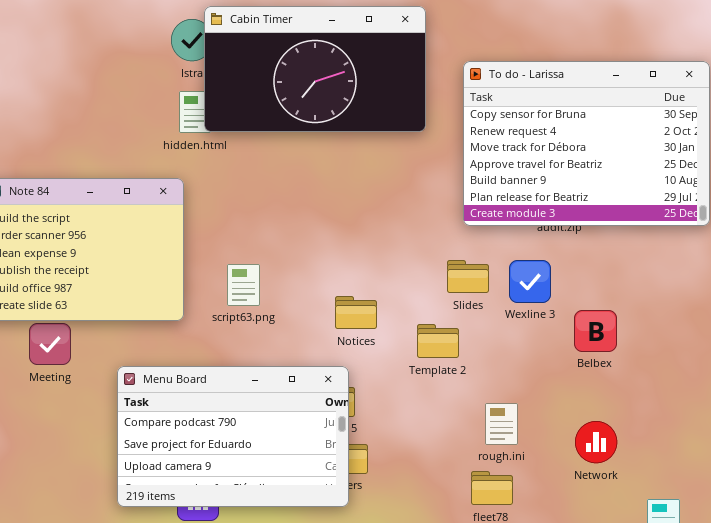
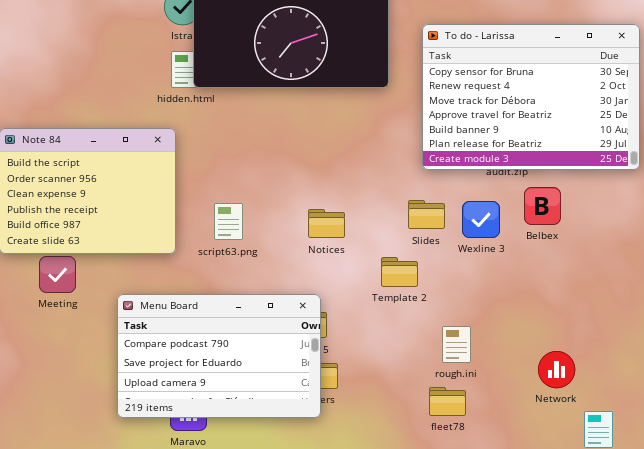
Notices: [335,296,377,329] -> [308,209,345,238], moved
Belbex: [574,310,617,352] -> [524,187,561,225], moved
Network: [575,421,617,463] -> [538,351,575,388], moved

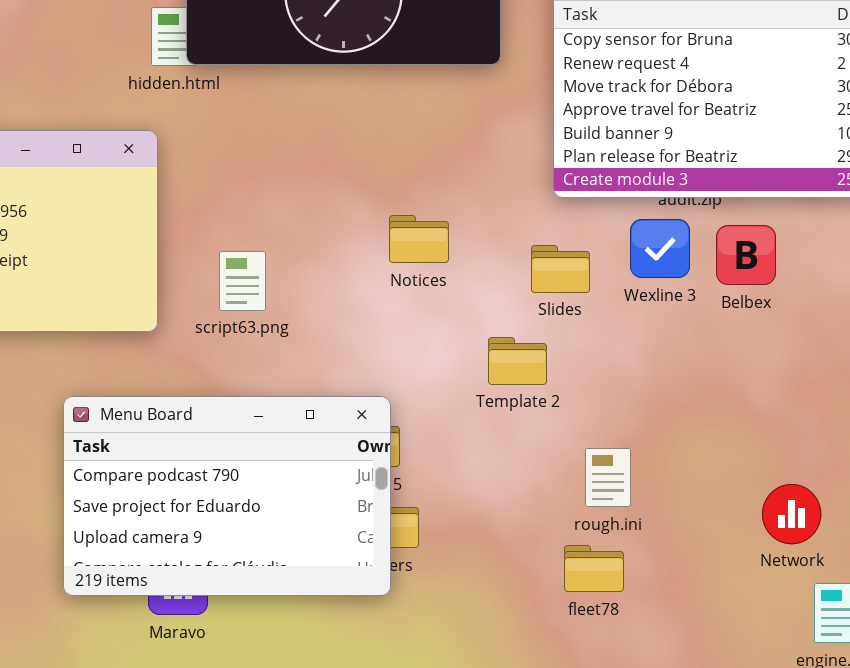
Wexline 3: [462,201,500,238] -> [630,219,690,278], moved
Notices: [308,209,345,238] -> [389,215,449,263], moved
Network: [538,351,575,388] -> [762,484,821,544], moved

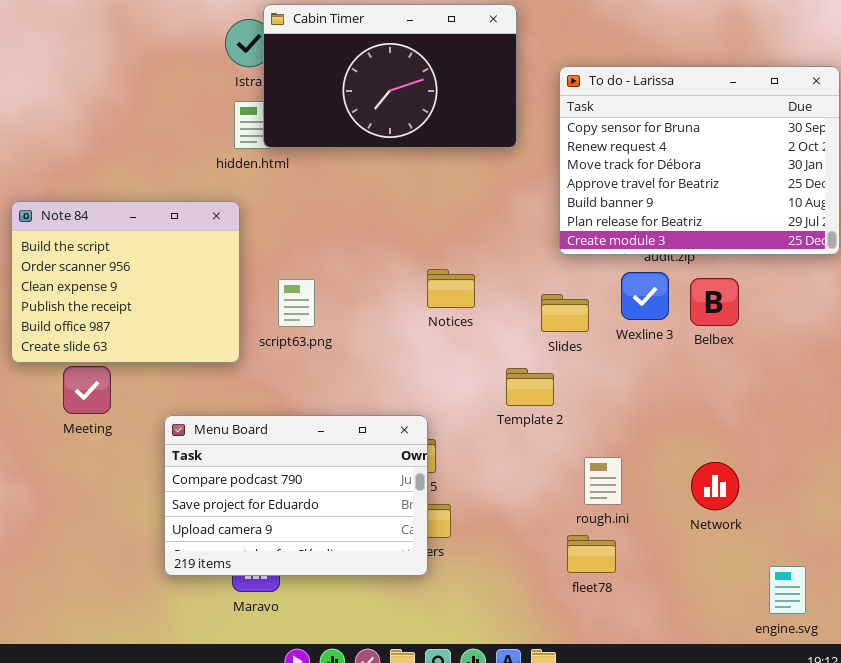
script63.png: [219,251,266,311] -> [278,279,315,327], moved
Network: [762,484,821,544] -> [691,462,739,510], moved

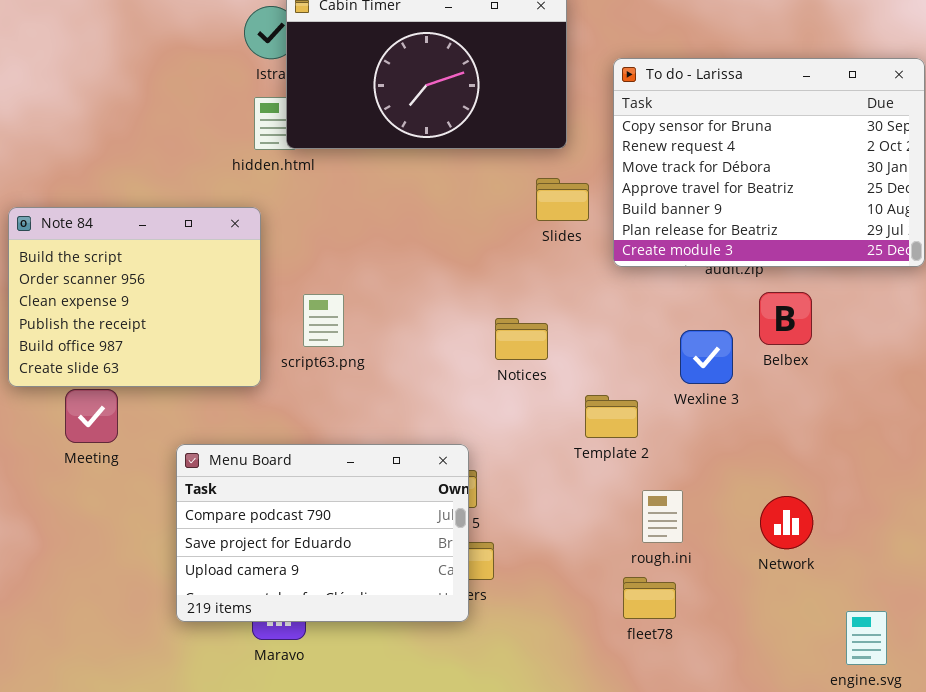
Notices: [427,269,475,308] -> [495,318,548,360], moved
Wexline 3: [621,272,669,320] -> [680,330,733,384], moved
Slides: [541,294,589,332] -> [536,178,589,221], moved
Template 2: [506,368,554,406] -> [585,395,638,438], moved

